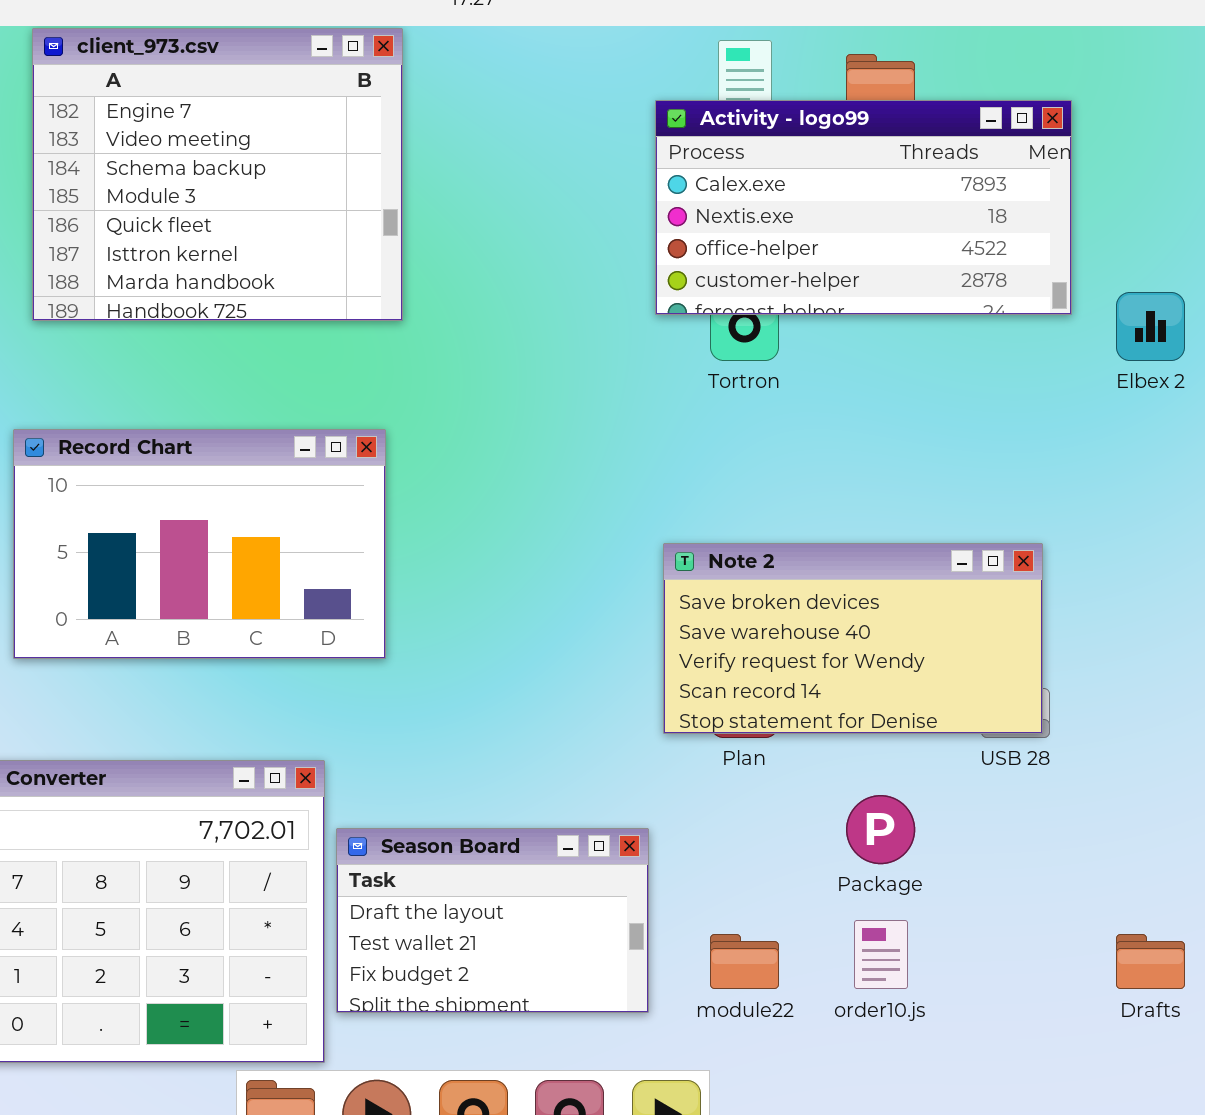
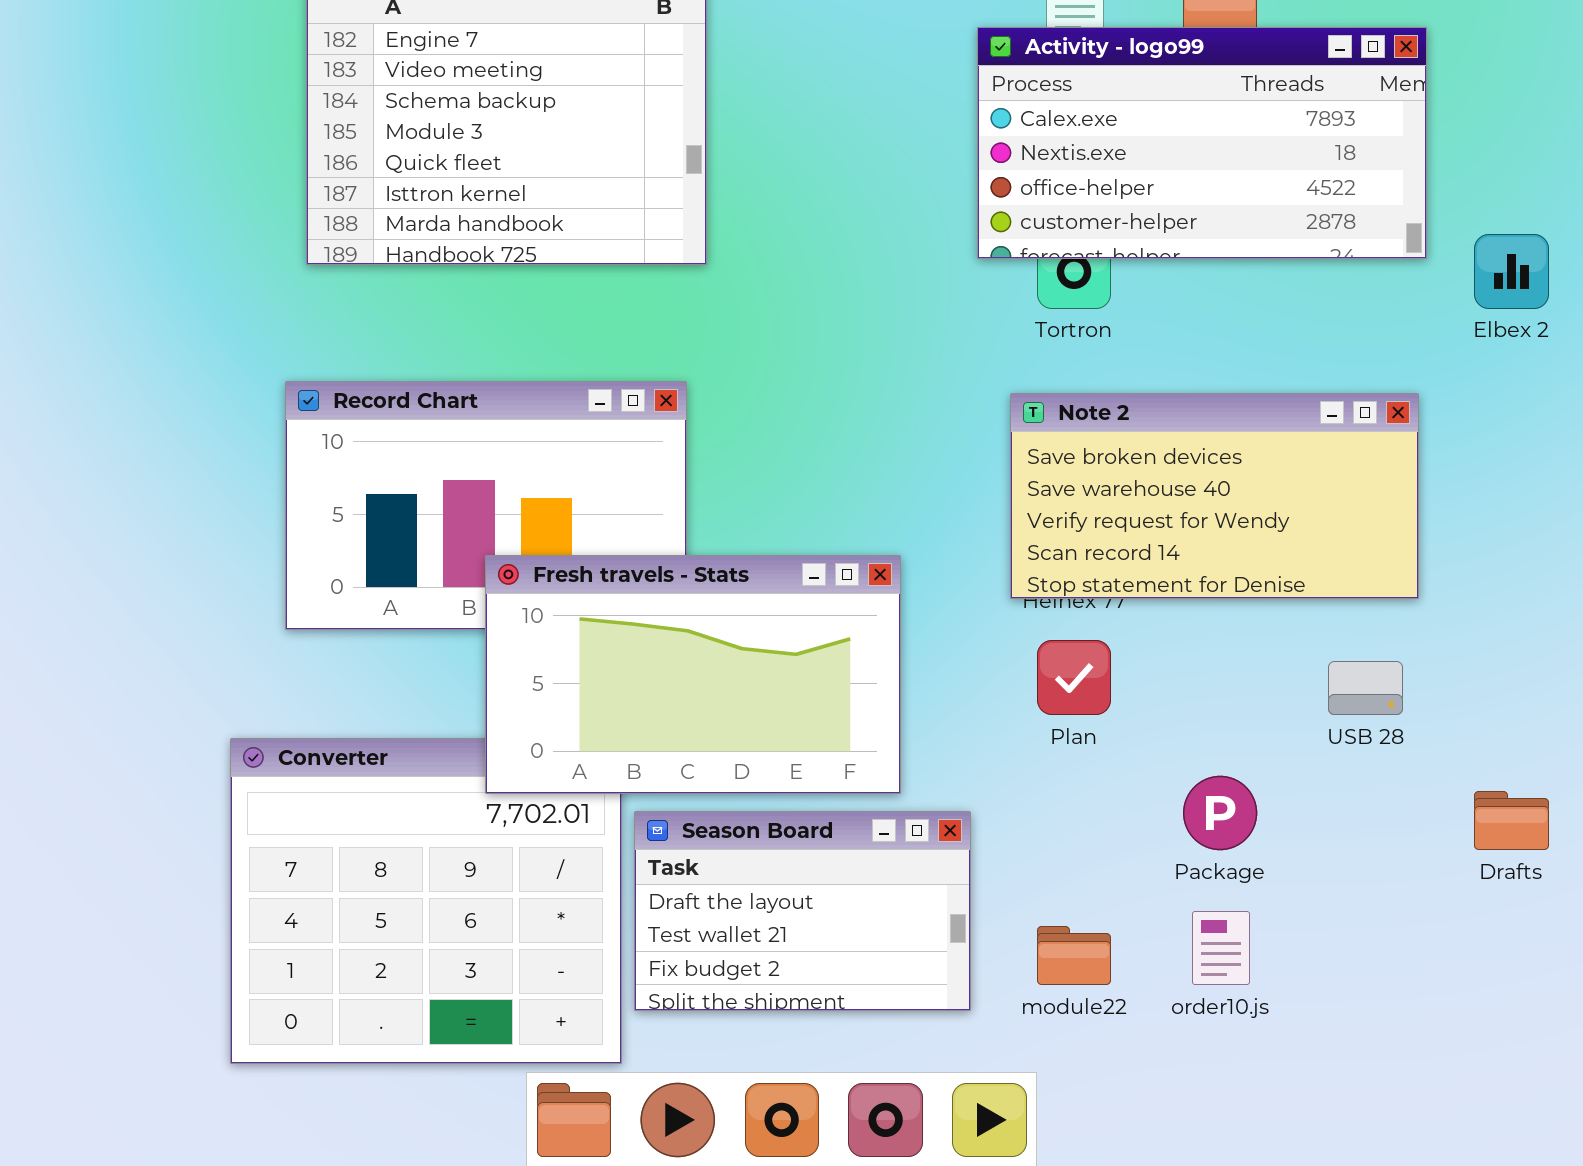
Note 2: [663,543,1043,734] -> [1010,393,1419,599], moved
Fresh travels - Stats: none -> [485,555,901,794], opened
Drafts: [1116,934,1185,989] -> [1474,791,1549,850], moved

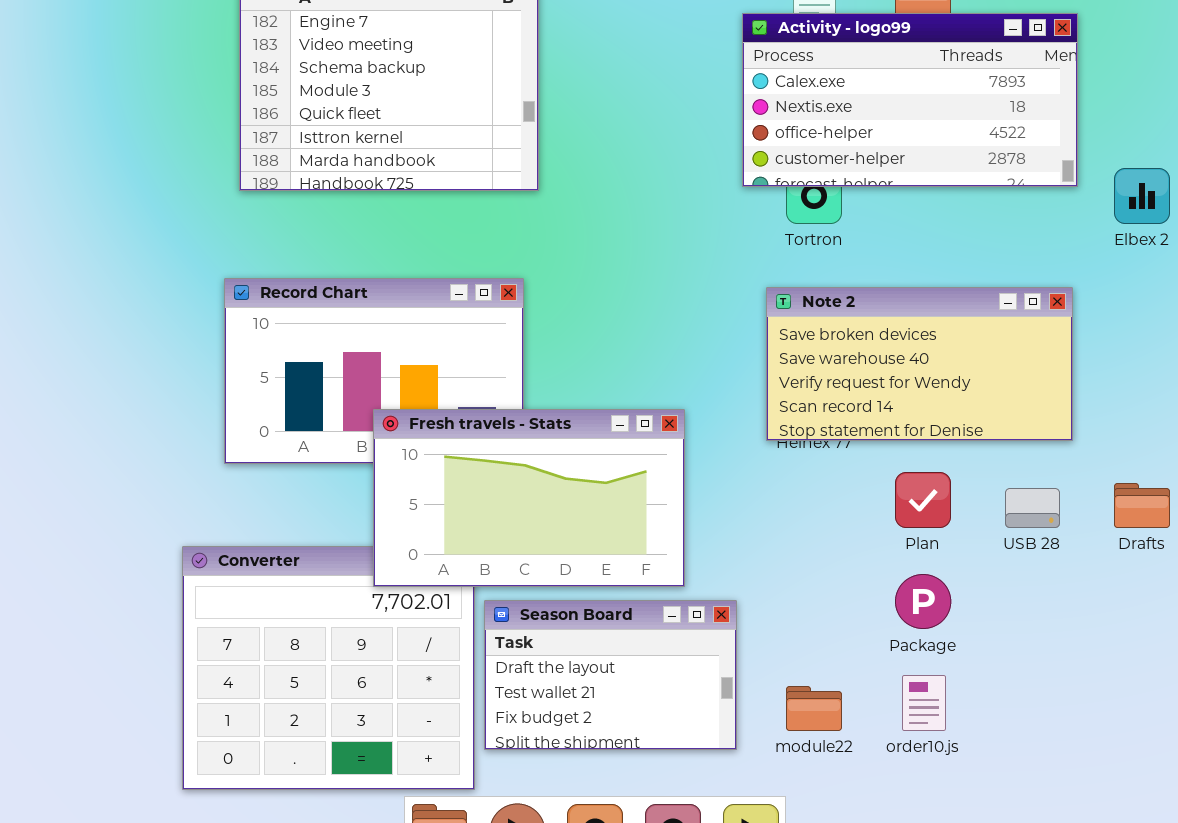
Plan: [1037,640,1111,715] -> [895,472,951,528], moved
Drafts: [1474,791,1549,850] -> [1114,483,1170,528], moved

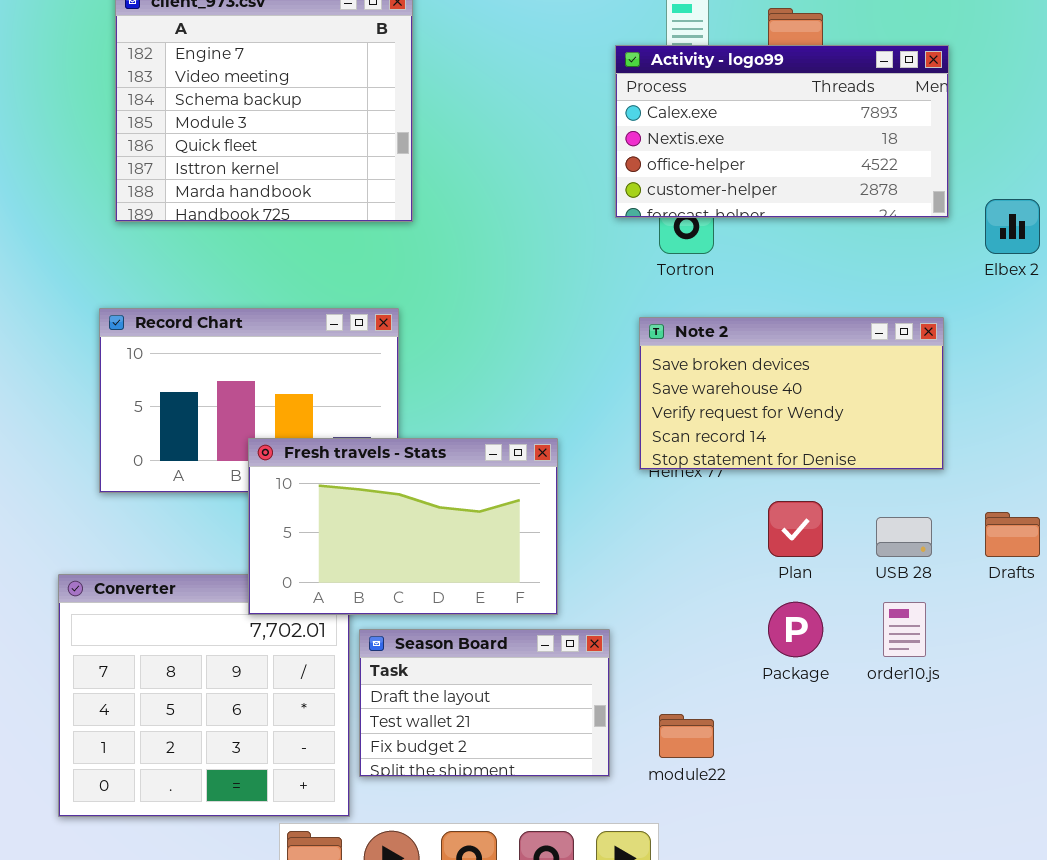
order10.js: [902,675,946,731] -> [883,602,926,657], moved

